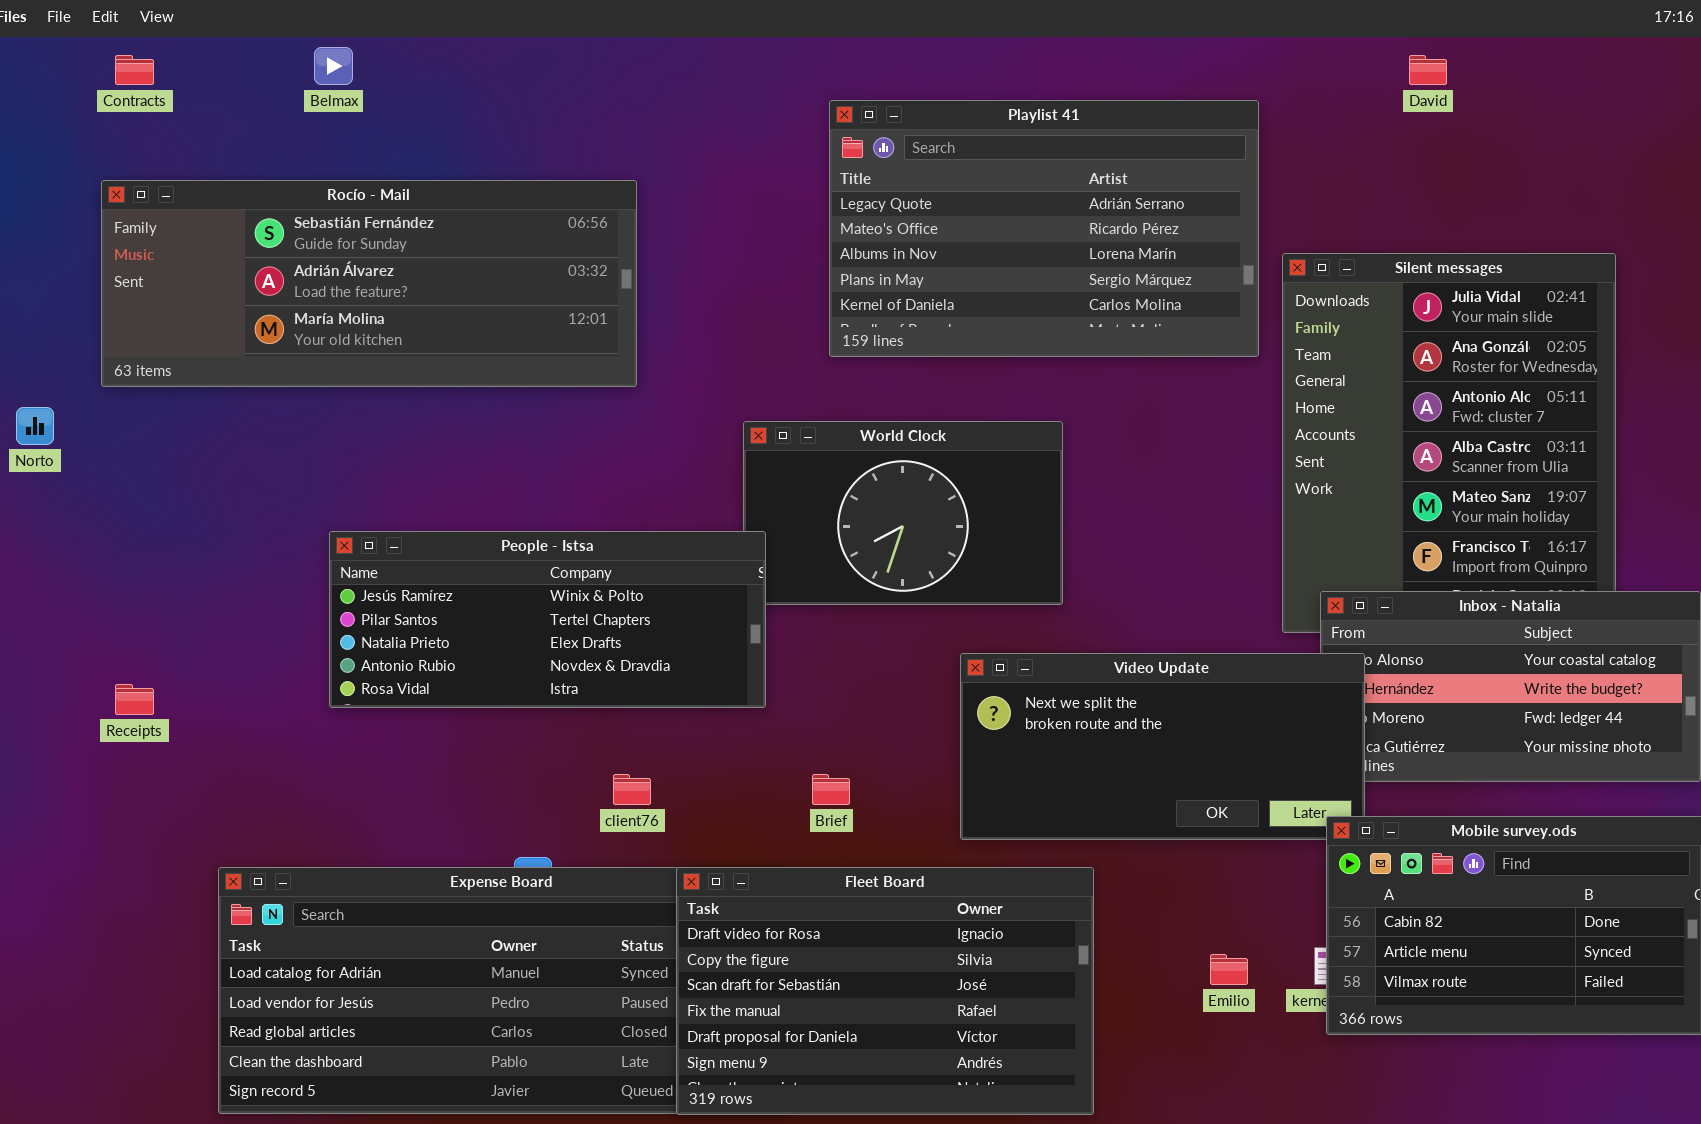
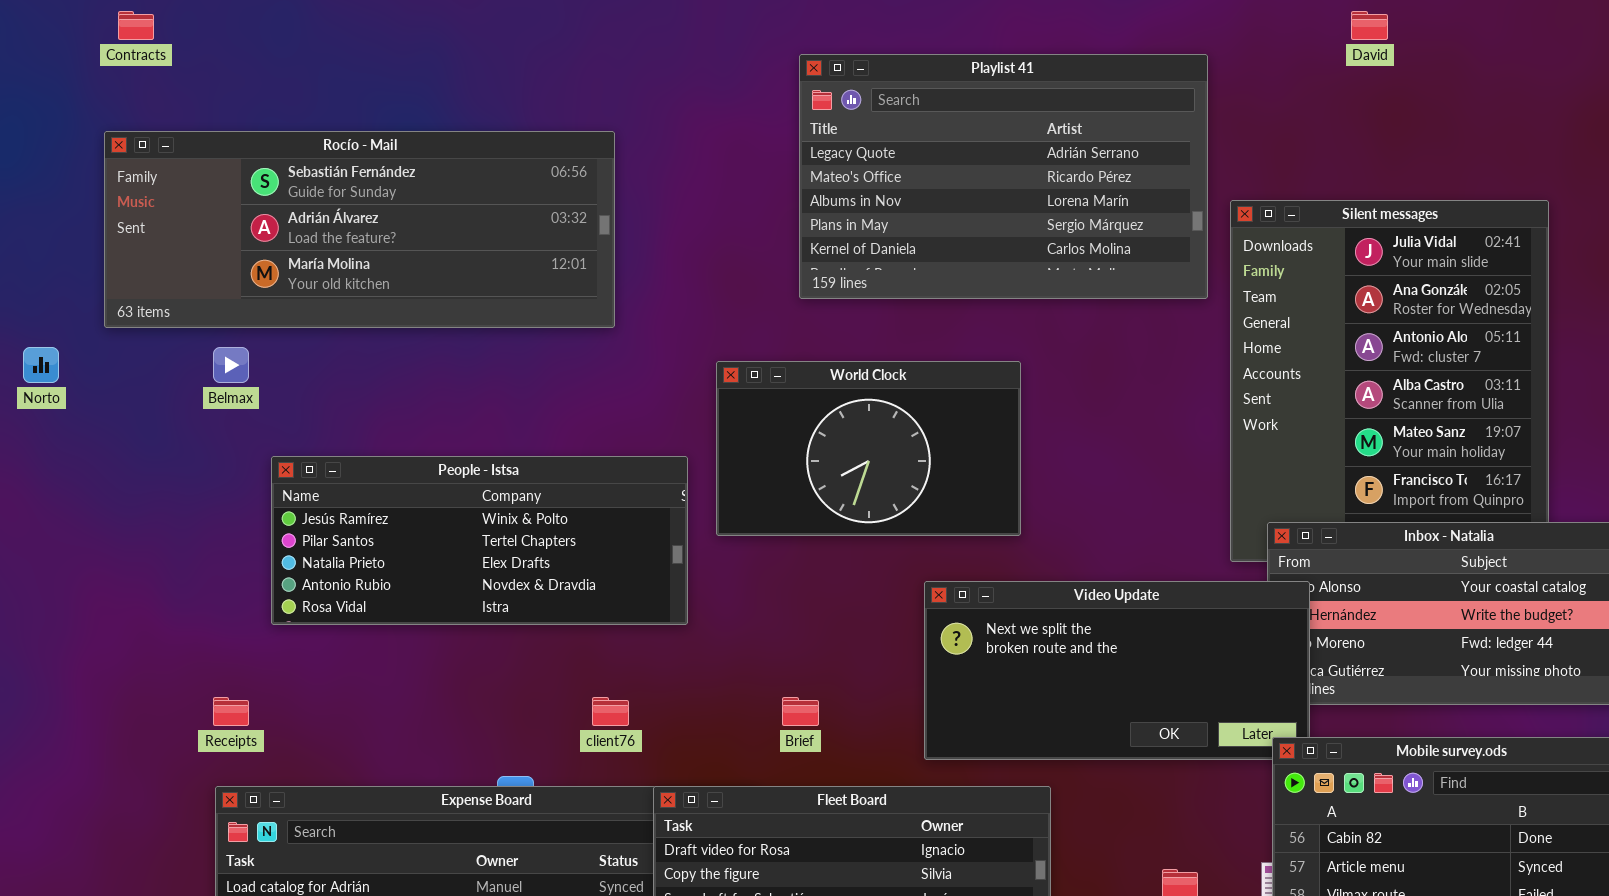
Belmax: [314,47,353,85] -> [213,347,249,383], moved
People - Istsa: [329,531,766,708] -> [271,456,688,625], moved
Receipts: [115,684,154,715] -> [213,697,249,726], moved

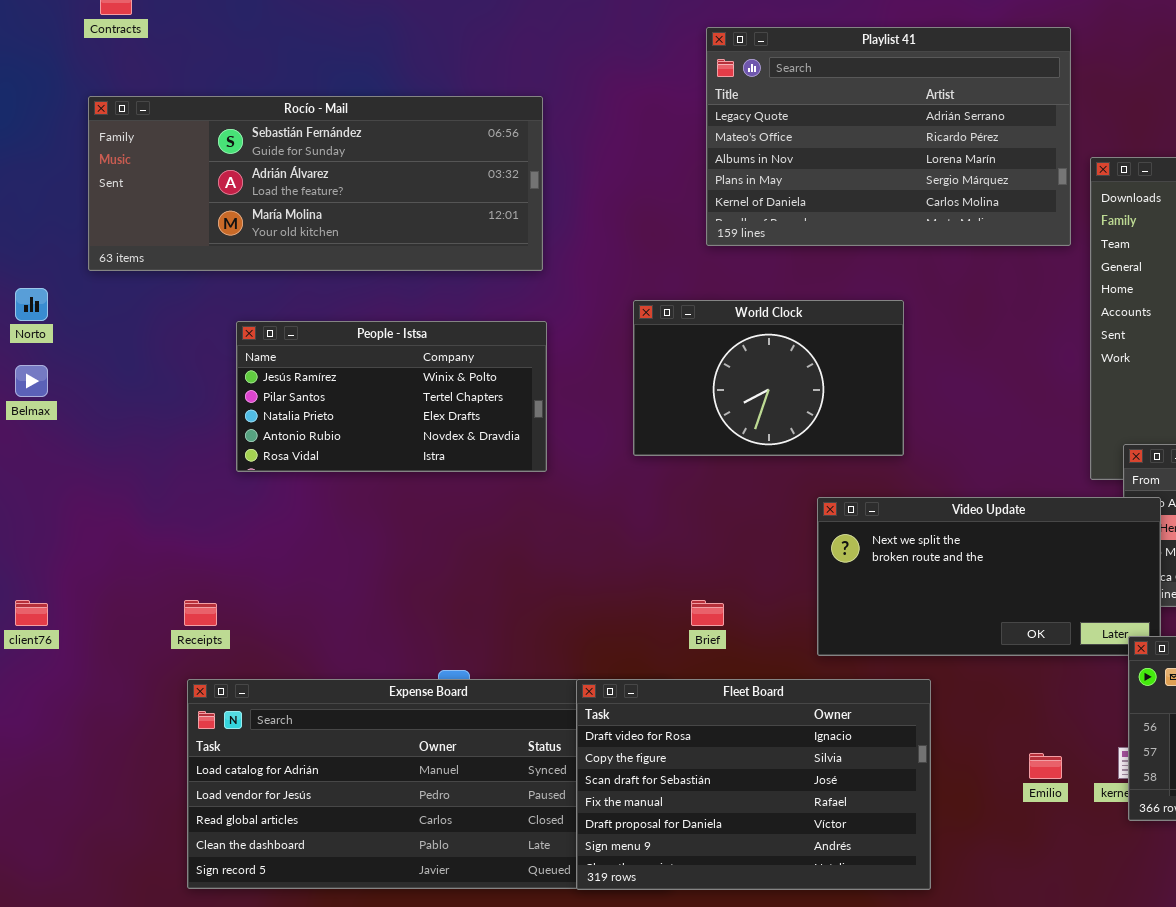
Belmax: [213,347,249,383] -> [15,365,48,397], moved
People - Istsa: [271,456,688,625] -> [236,321,547,472], moved, resized
client76: [592,697,629,726] -> [15,600,48,626], moved

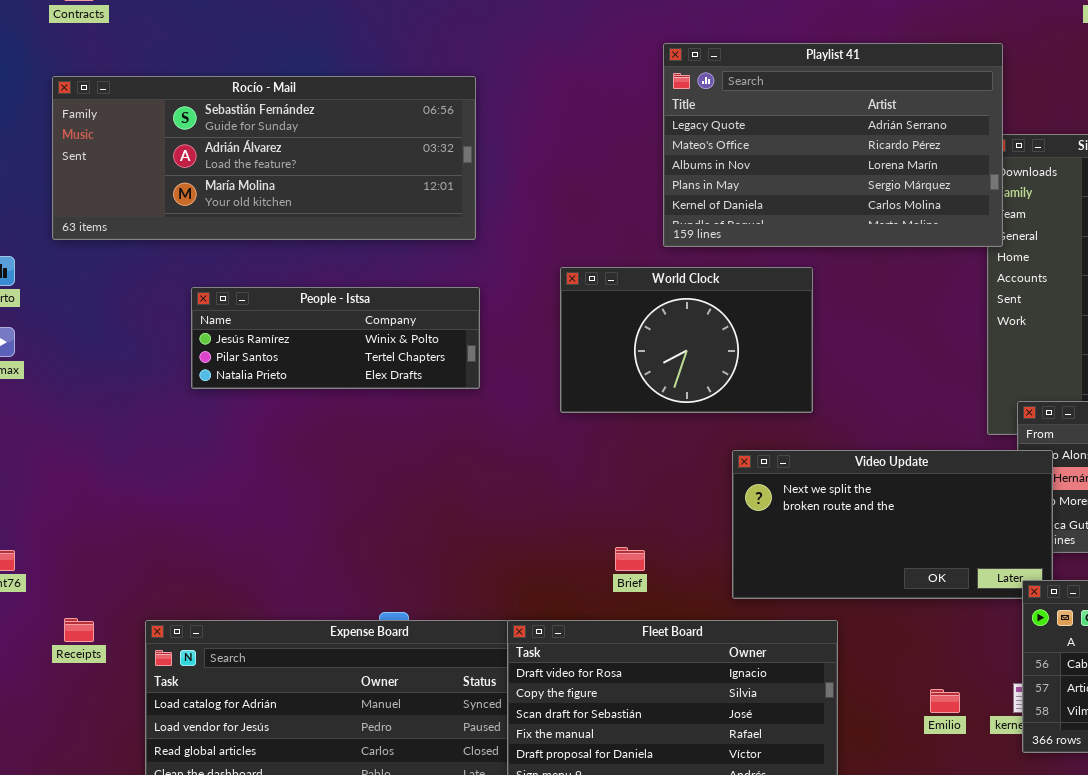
Playlist 41: [706,27,1071,246] -> [663,43,1003,247], moved
People - Istsa: [236,321,547,472] -> [191,287,480,389], resized
Receipts: [184,600,217,626] -> [64,618,94,642], moved

